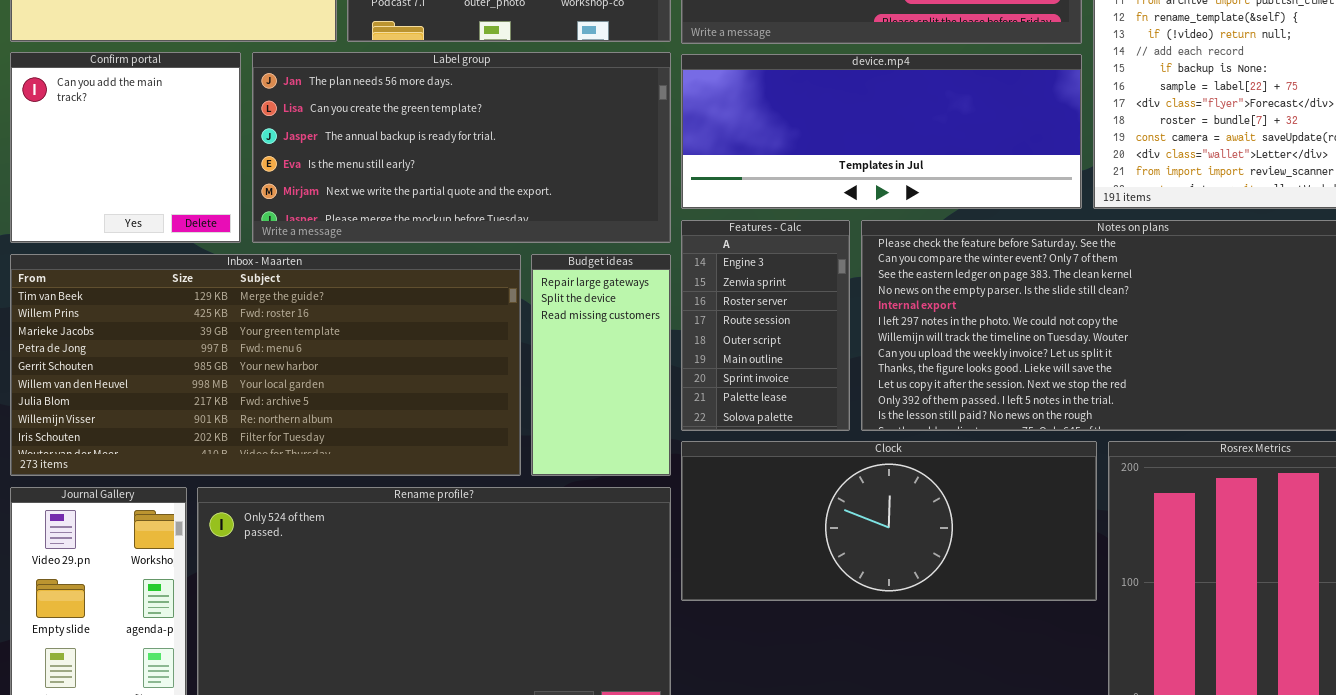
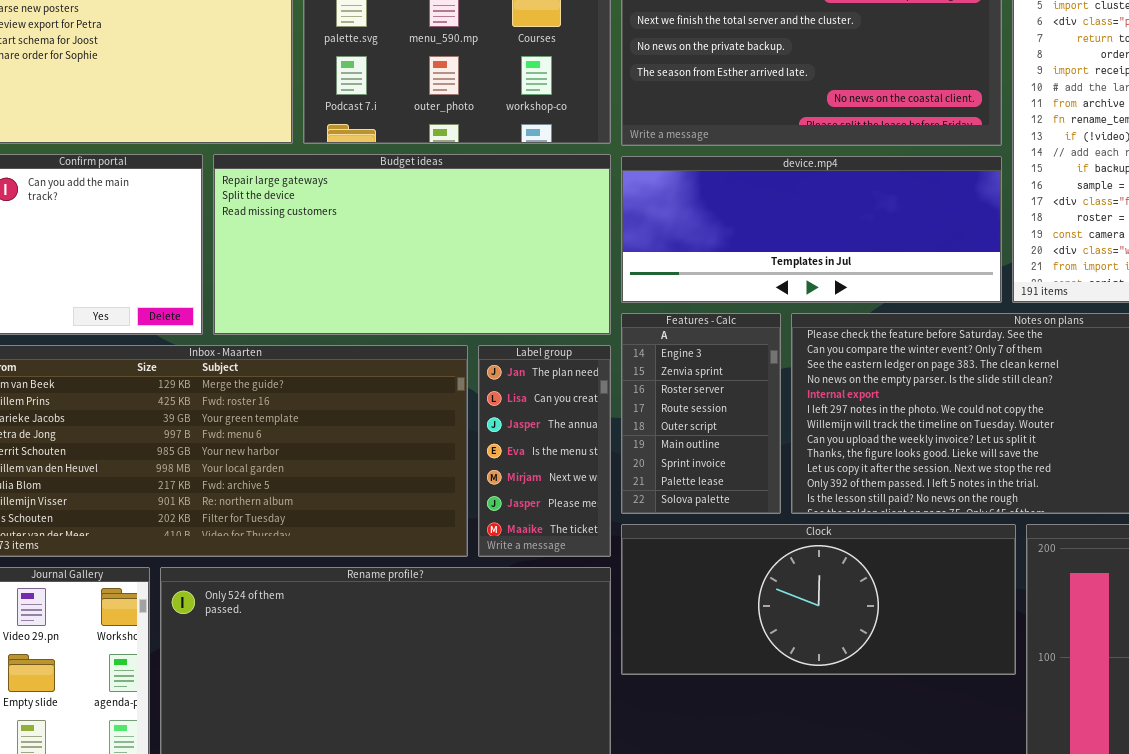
Label group: [252,52,671,243] -> [478,345,611,557], moved, resized
Budget ideas: [531,254,671,476] -> [213,154,611,335], moved, resized

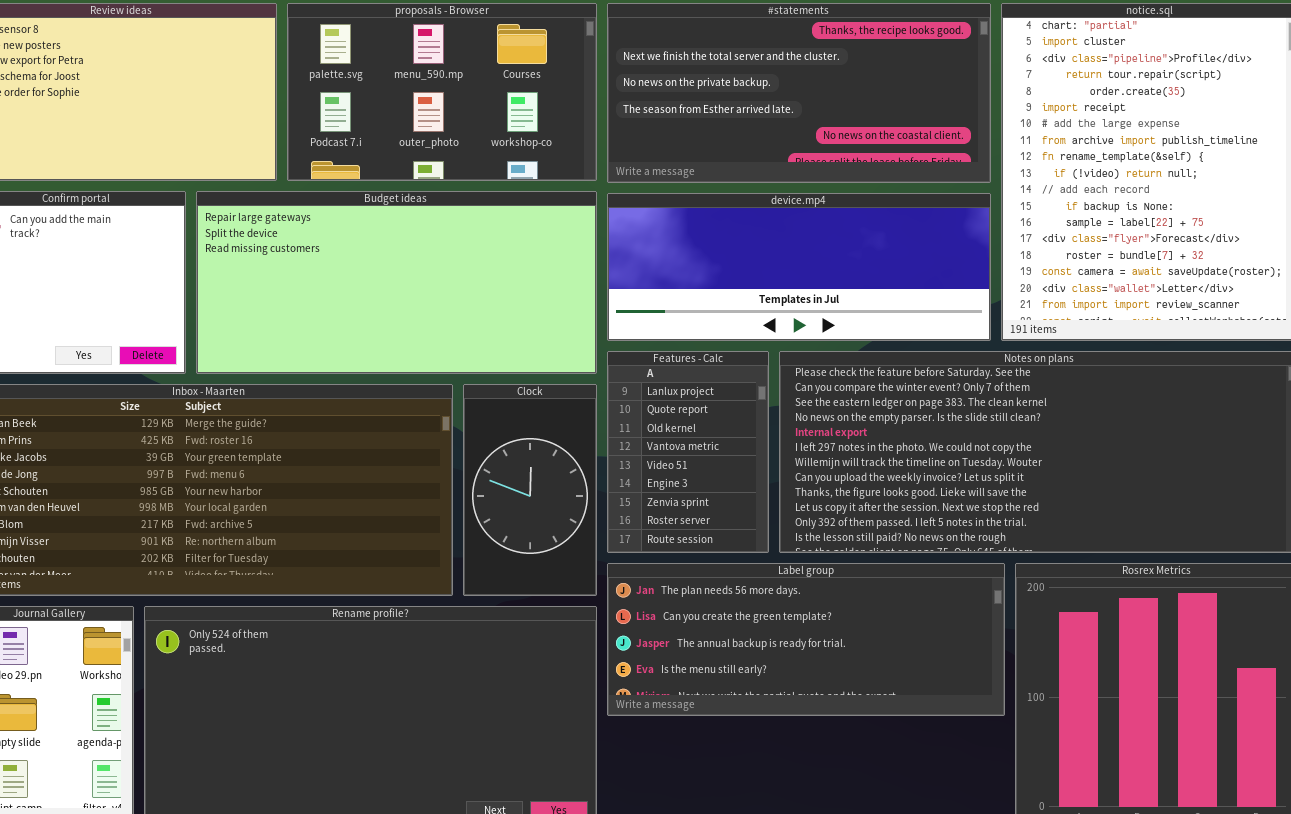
Features - Calc: [621,313,781,514] -> [607,351,769,553], scrolled up 5 rows
Label group: [478,345,611,557] -> [607,563,1005,716], moved, resized
Clock: [621,524,1016,675] -> [463,384,597,596], moved, resized

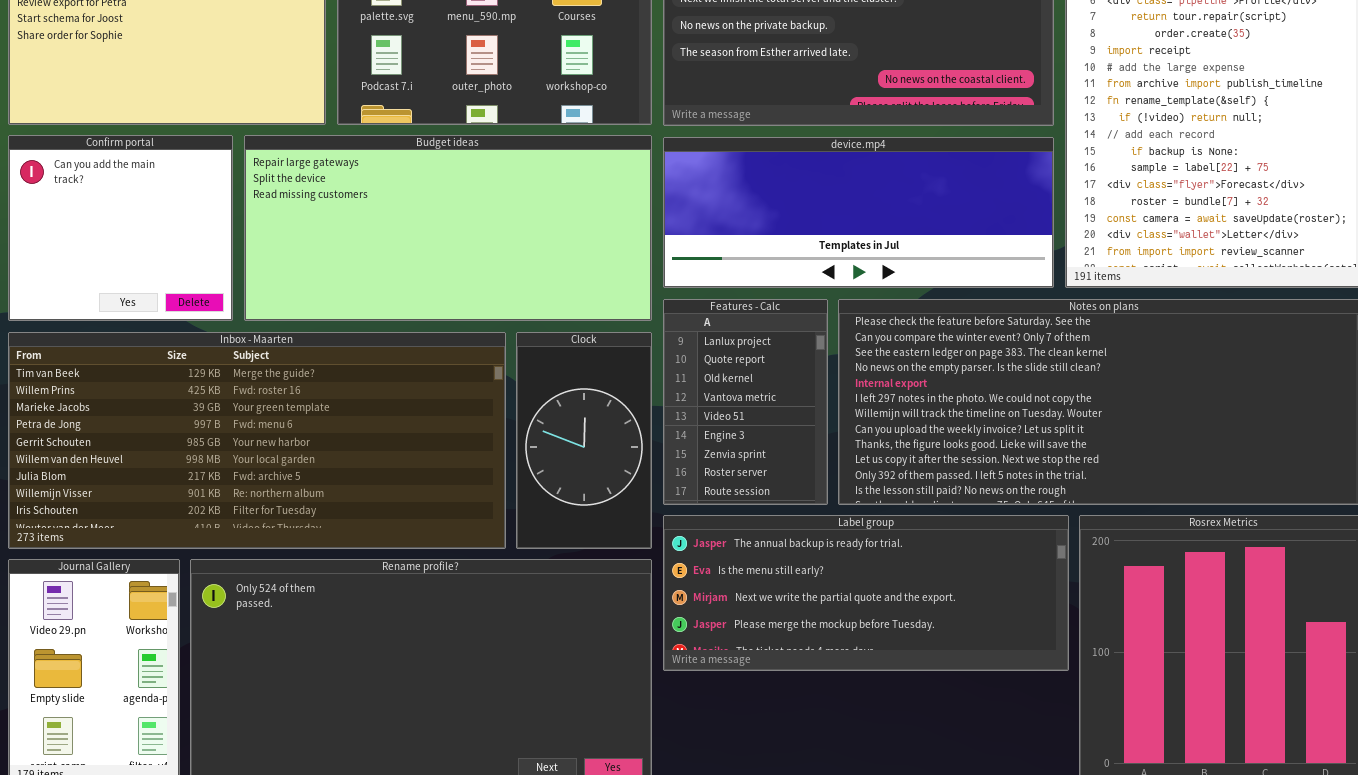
Label group: [607,563,1005,716] -> [663,515,1069,671], scrolled down 2 rows

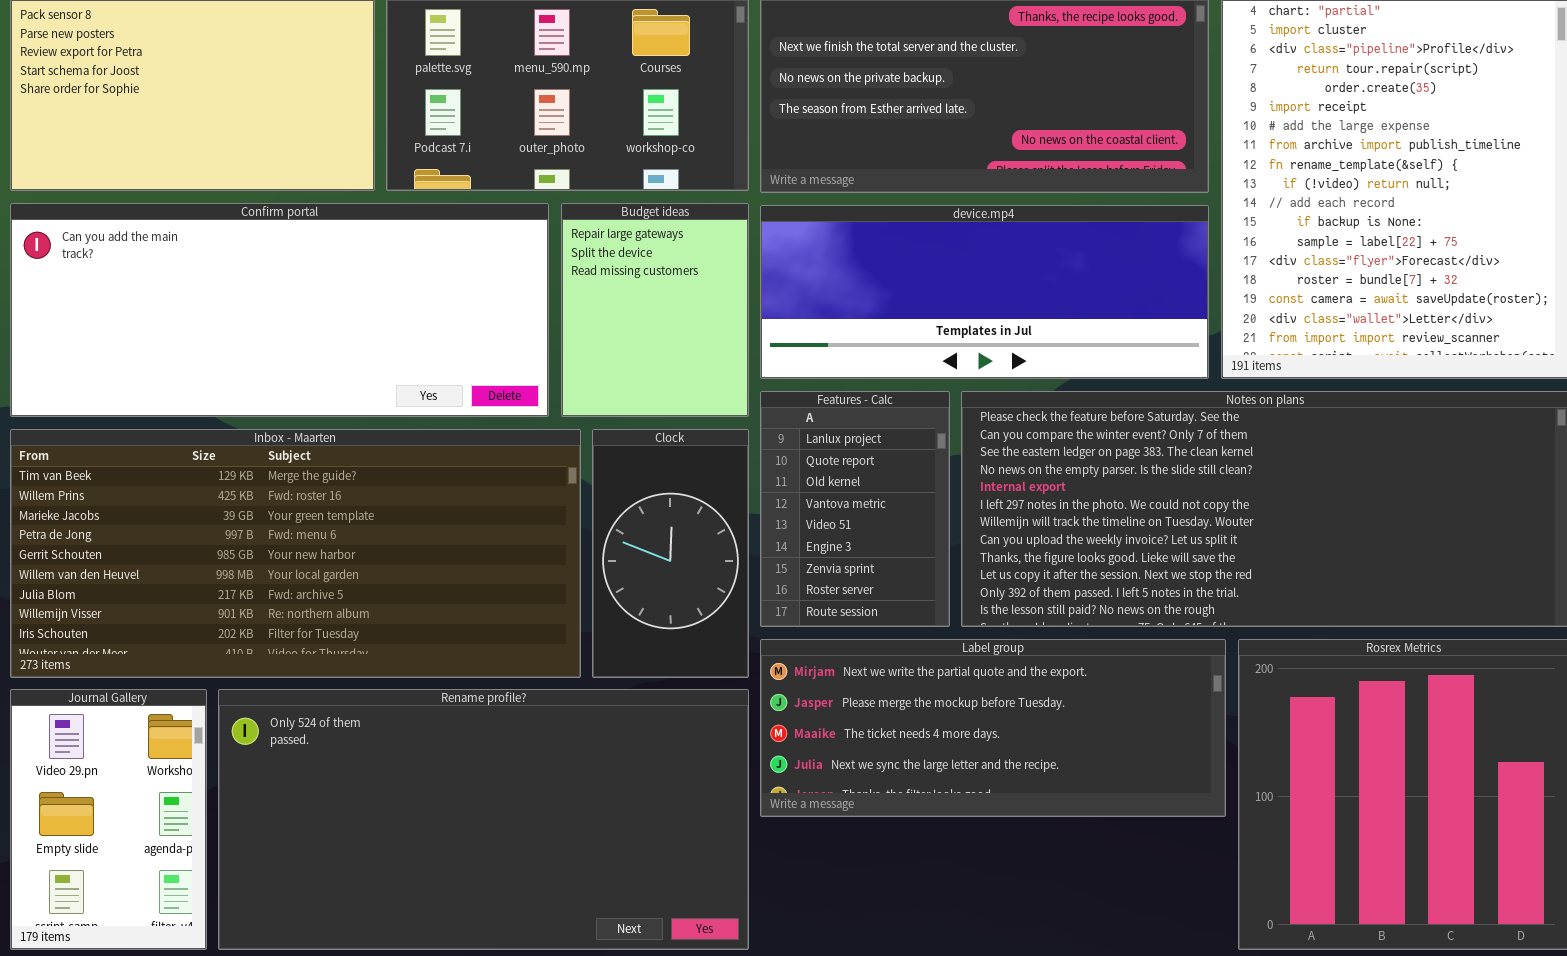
Confirm portal: [8,135,233,321] -> [10,203,549,417], resized
Budget ideas: [244,135,652,321] -> [561,203,749,417], resized
Label group: [663,515,1069,671] -> [760,639,1226,817], scrolled down 2 rows

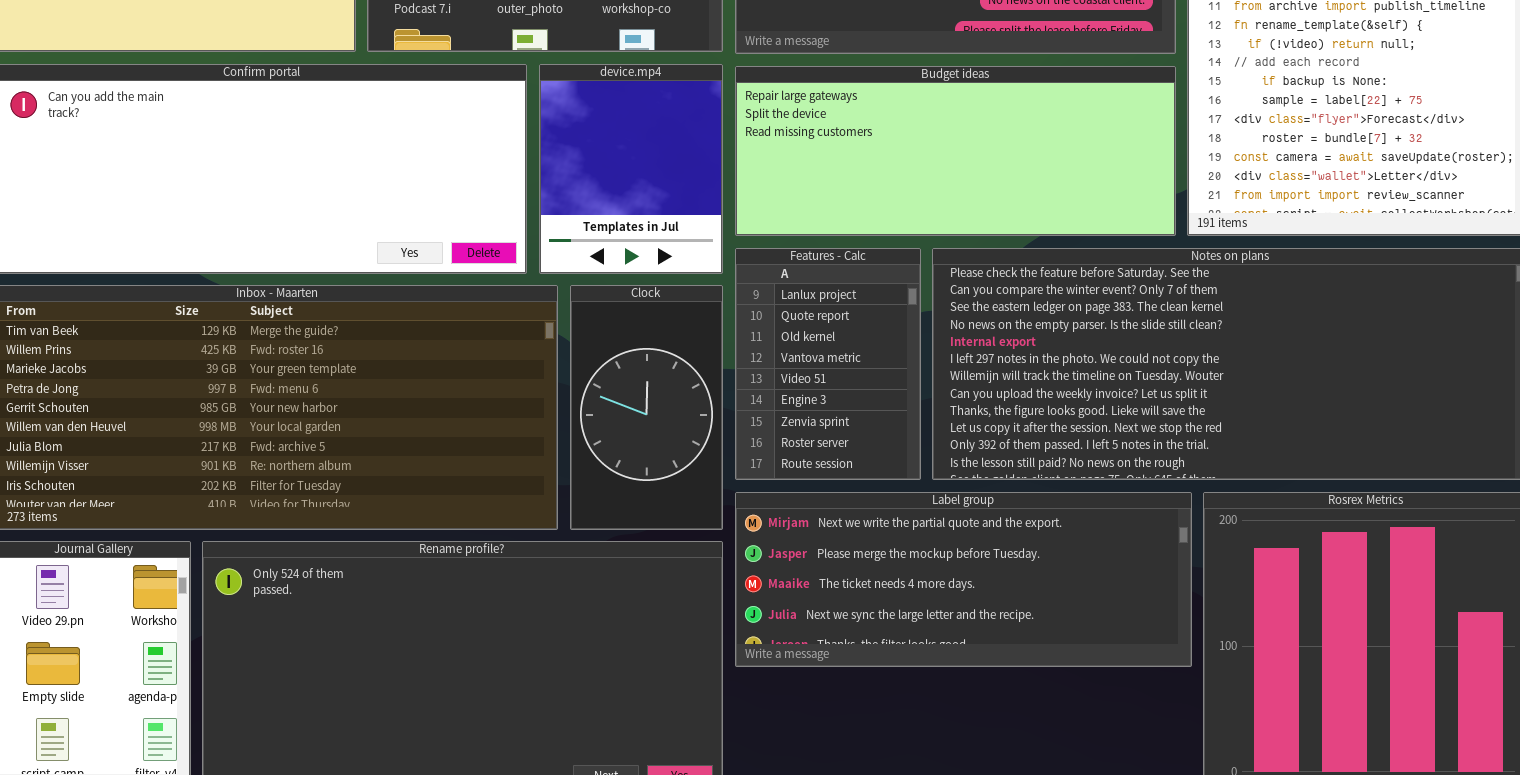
Budget ideas: [561,203,749,417] -> [735,66,1176,236], moved, resized
device.mp4: [760,205,1209,379] -> [539,64,723,274], moved, resized

